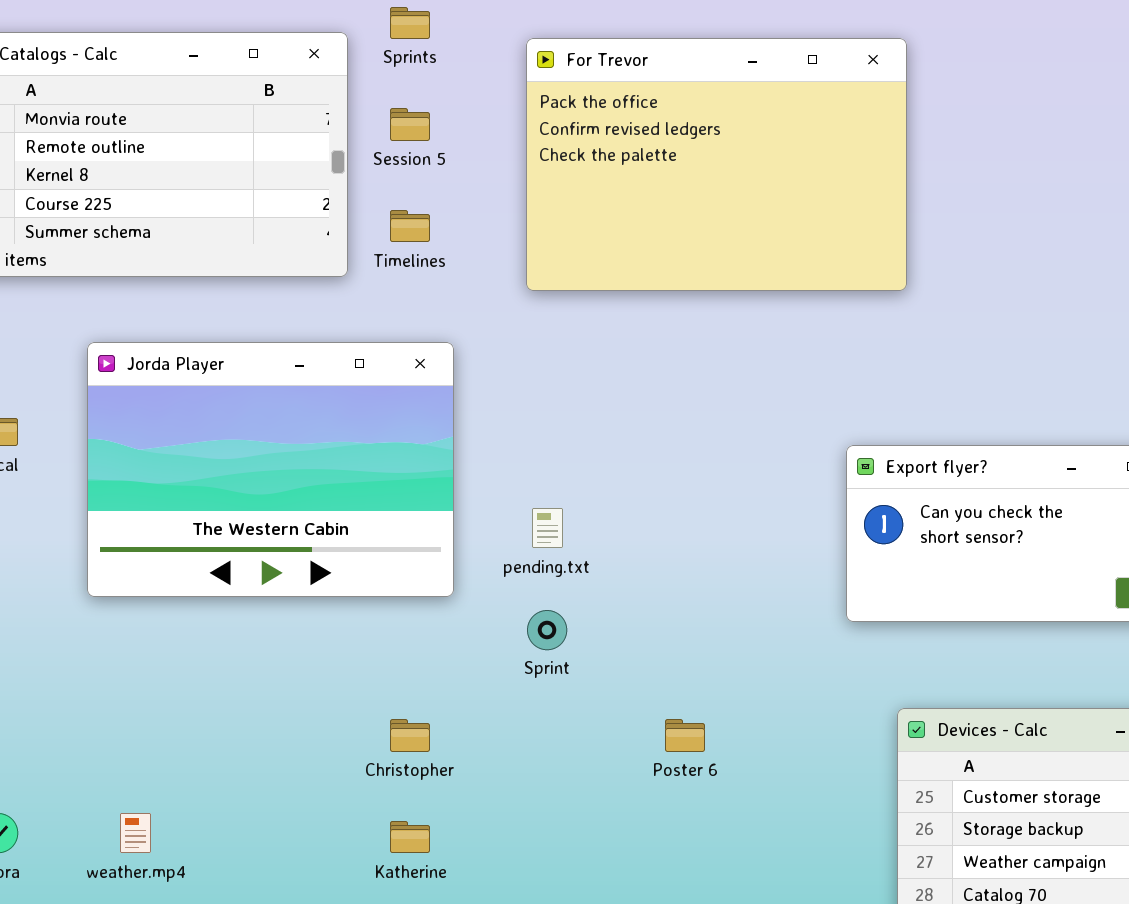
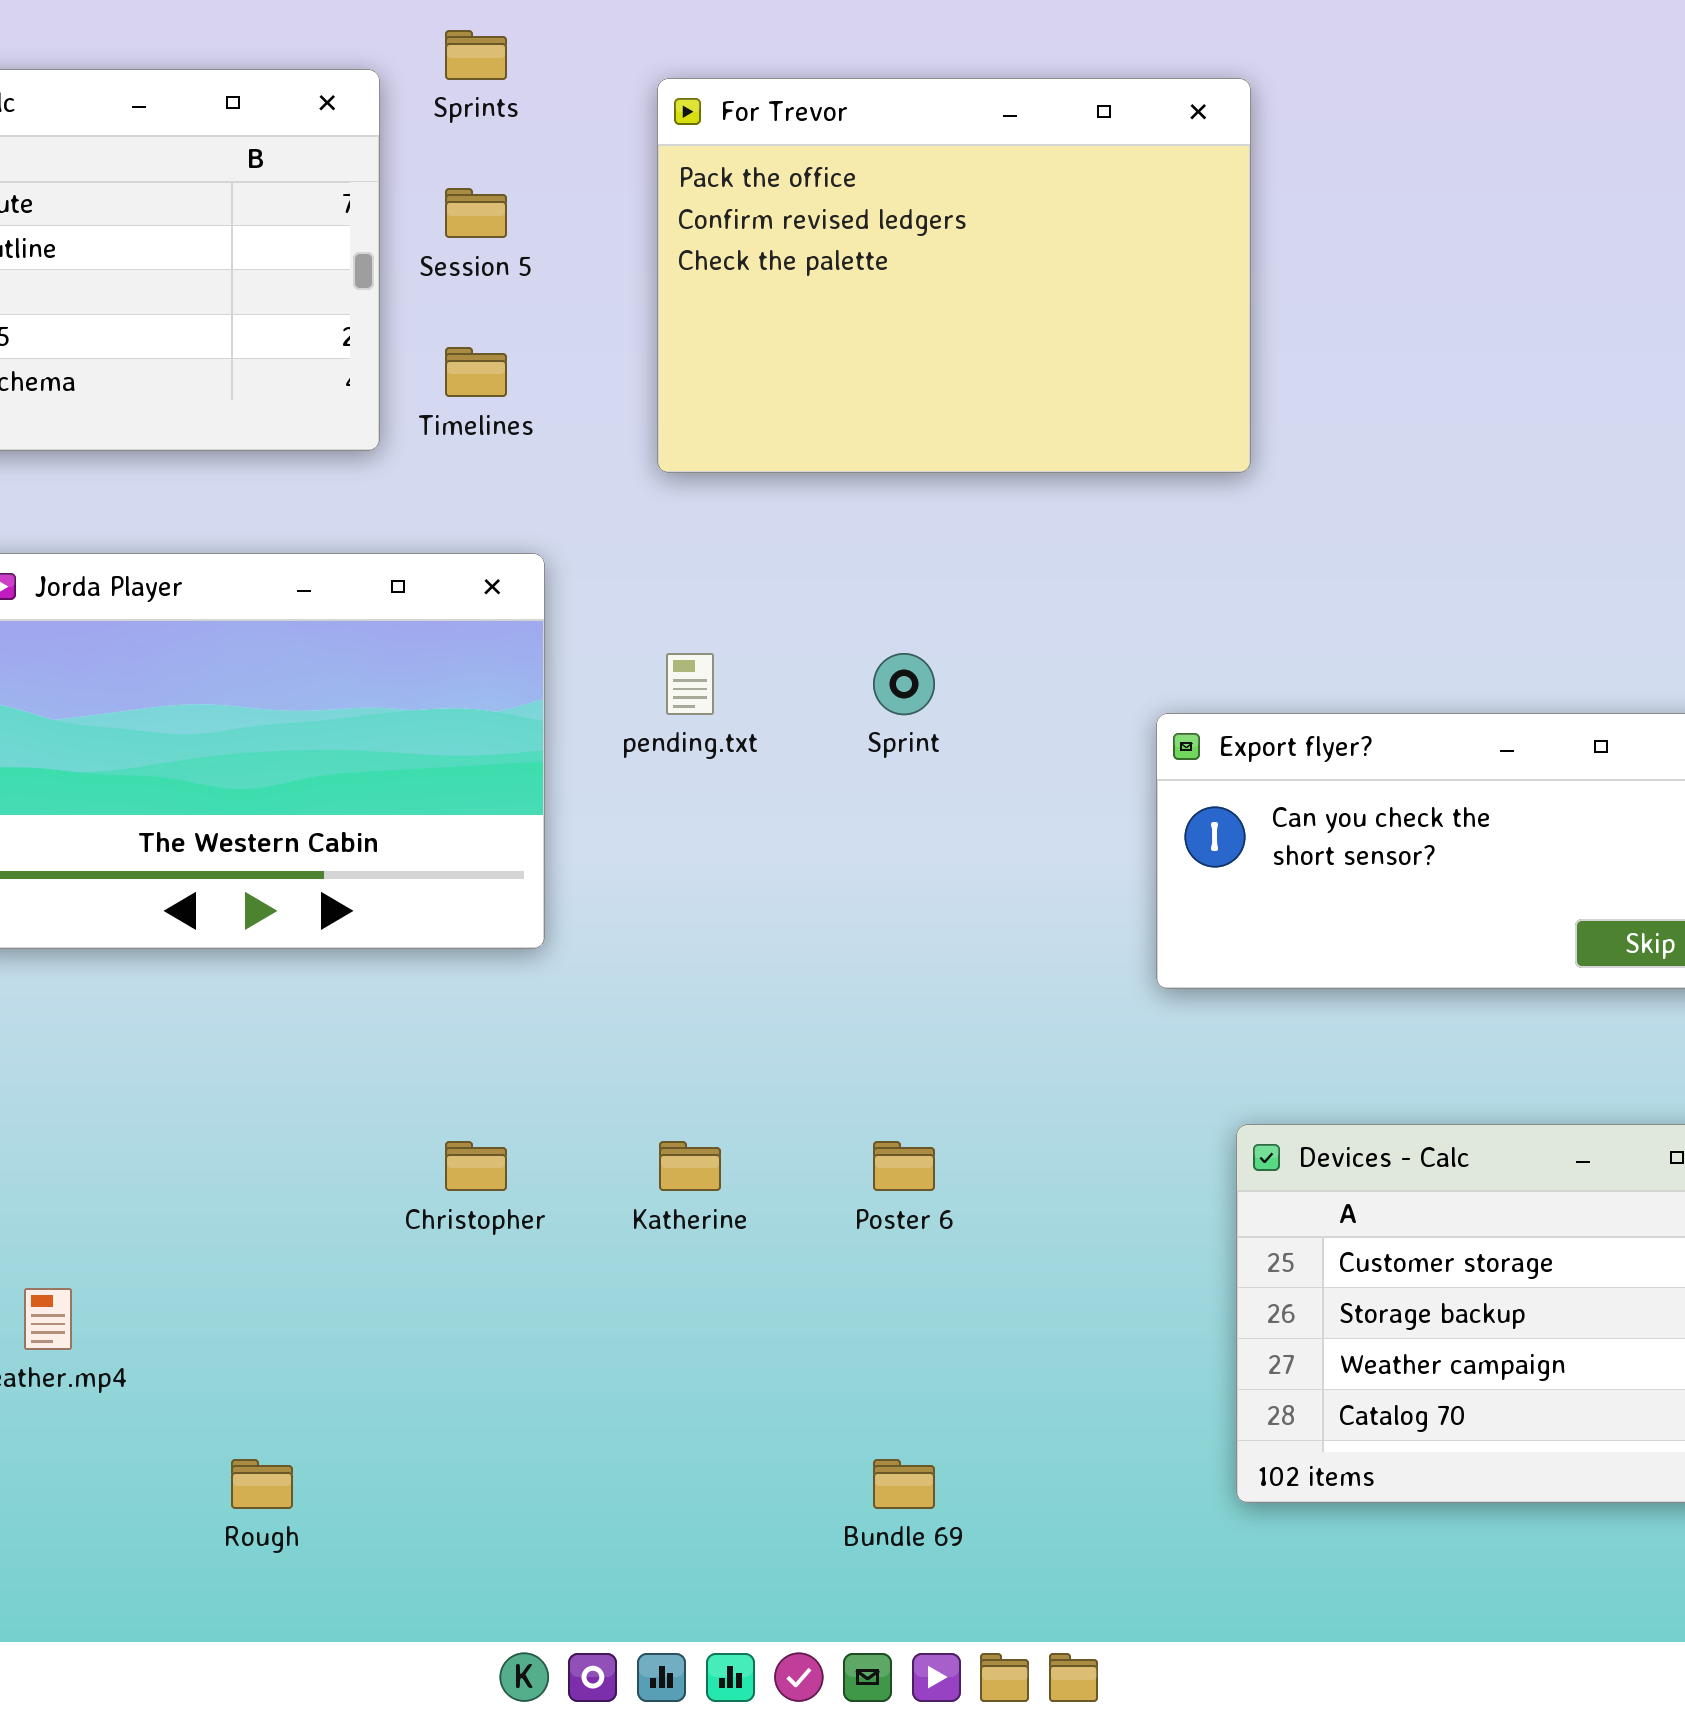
pending.txt: [532,508,563,548] -> [666,653,714,715], moved
Sprint: [527,610,567,650] -> [873,653,935,715], moved
Katherine: [390,821,430,853] -> [659,1141,721,1191], moved

